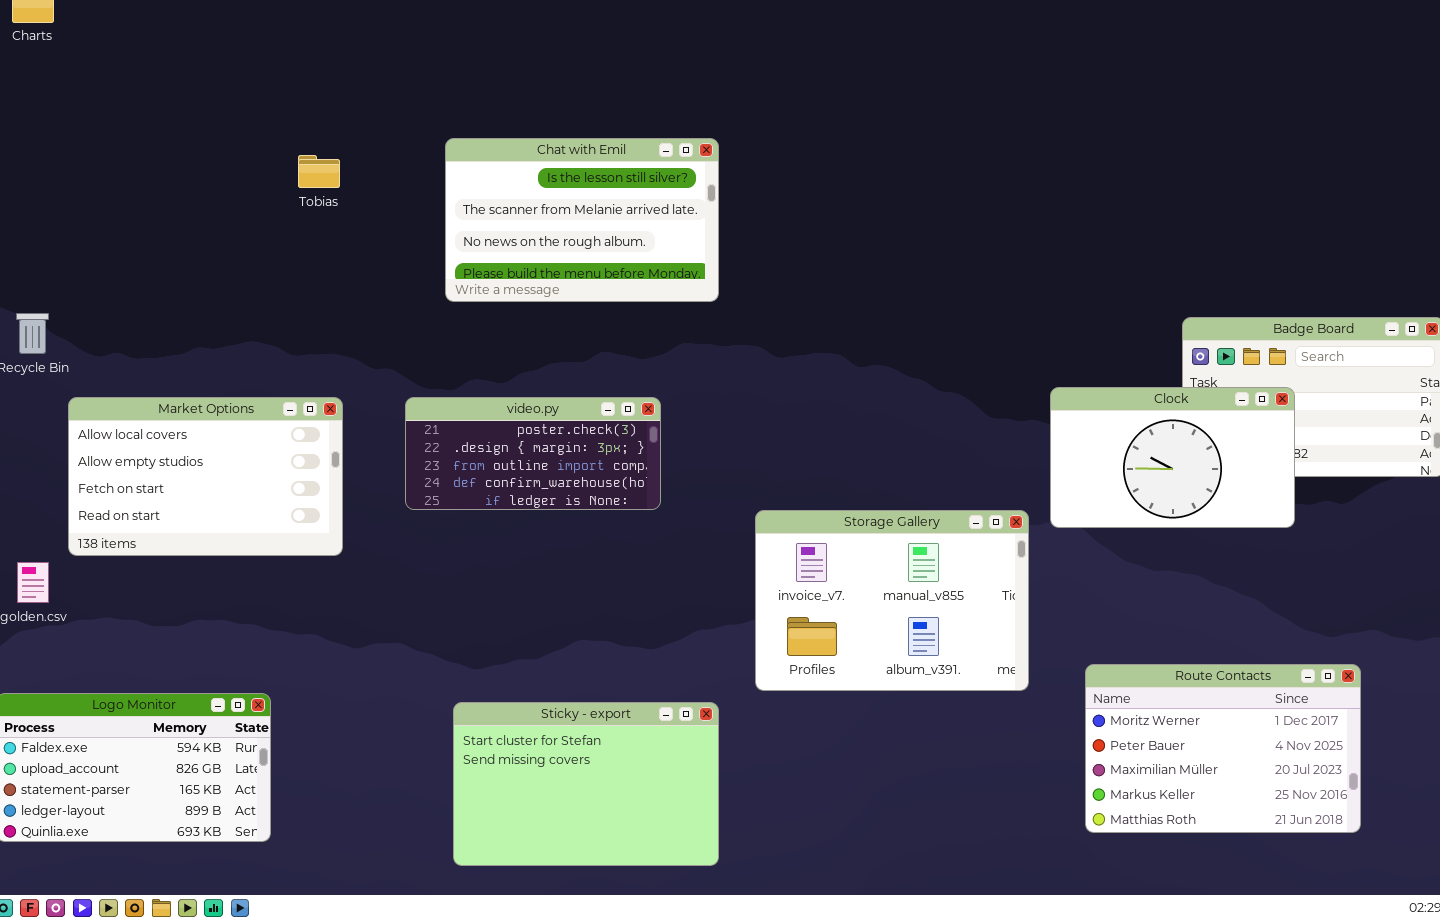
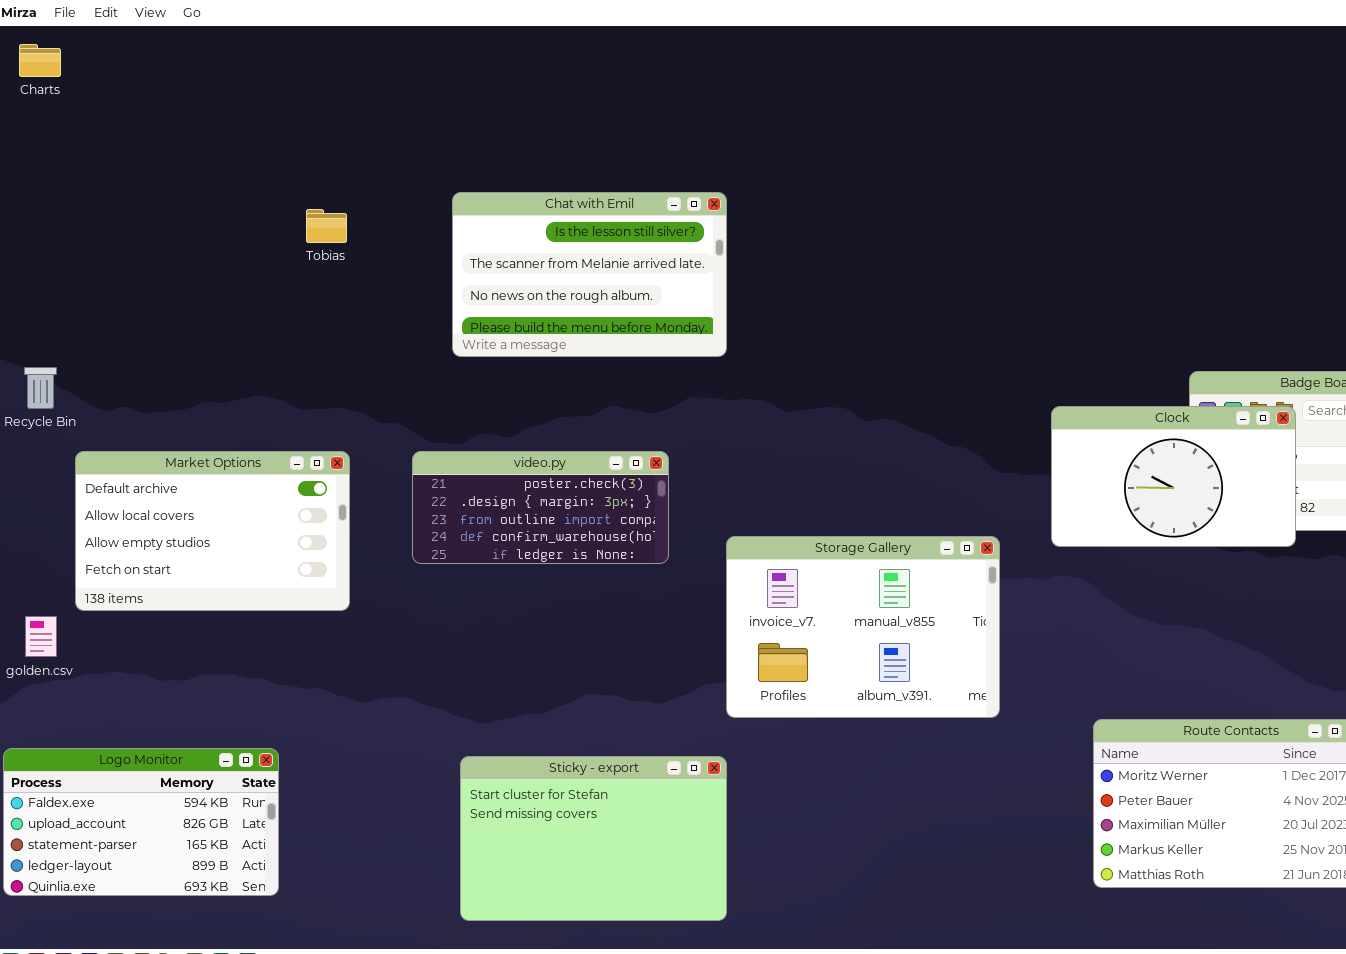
Clock: [1050,387,1295,528] -> [1051,406,1296,547], moved
Market Options: [68,397,343,556] -> [75,451,350,611], scrolled up 1 row
Storage Gallery: [755,510,1029,691] -> [726,536,1000,718], moved

